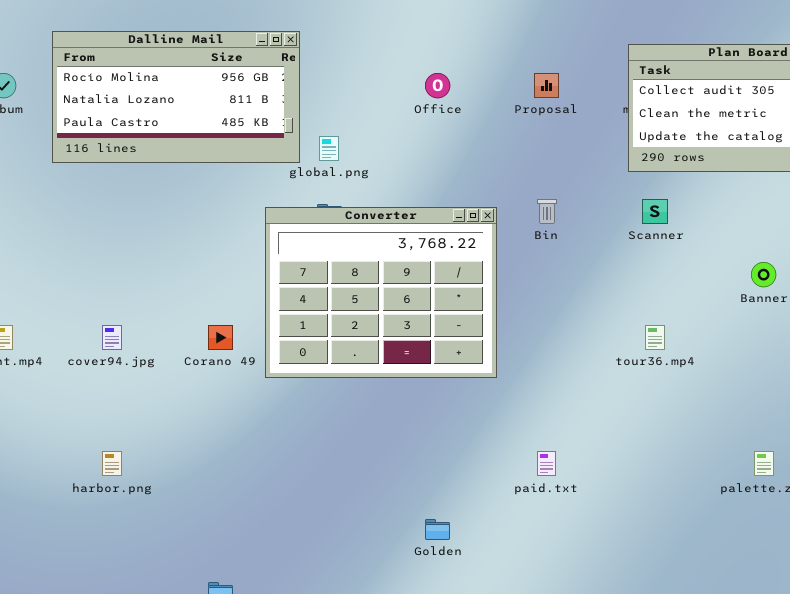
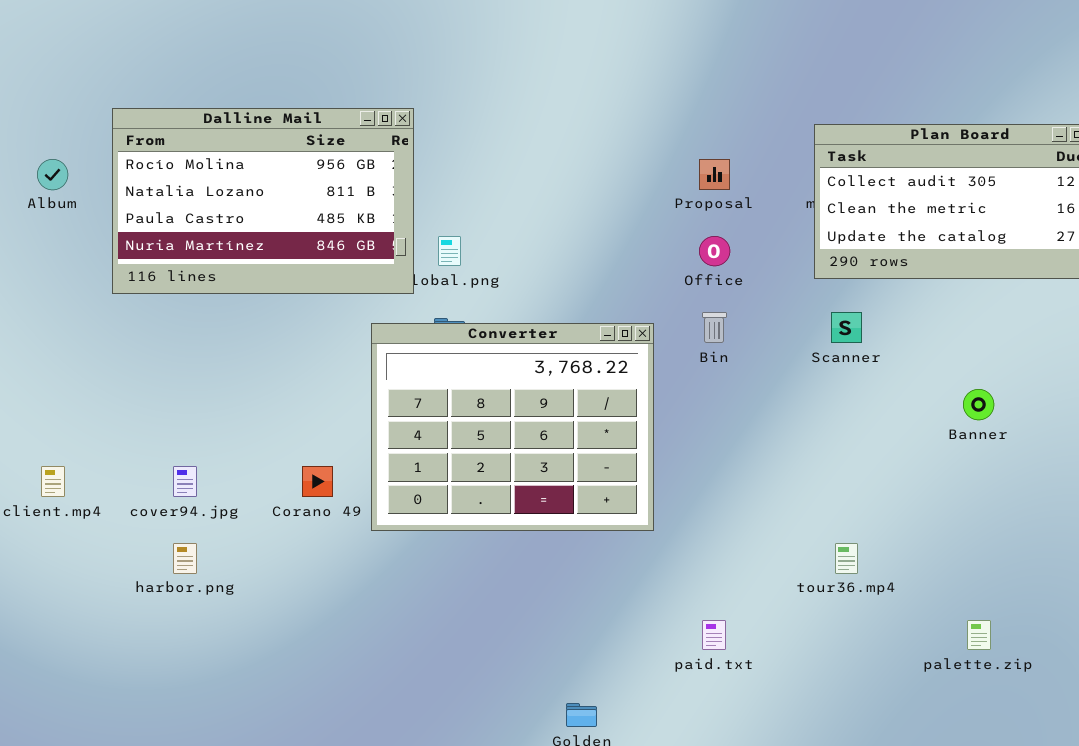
Dalline Mail: [52,31,300,163] -> [112,108,414,294], resized
Office: [425,73,450,98] -> [699,236,730,266], moved
tour36.mp4: [645,325,665,350] -> [835,543,858,574], moved
harbor.png: [102,451,122,476] -> [173,543,197,574], moved

